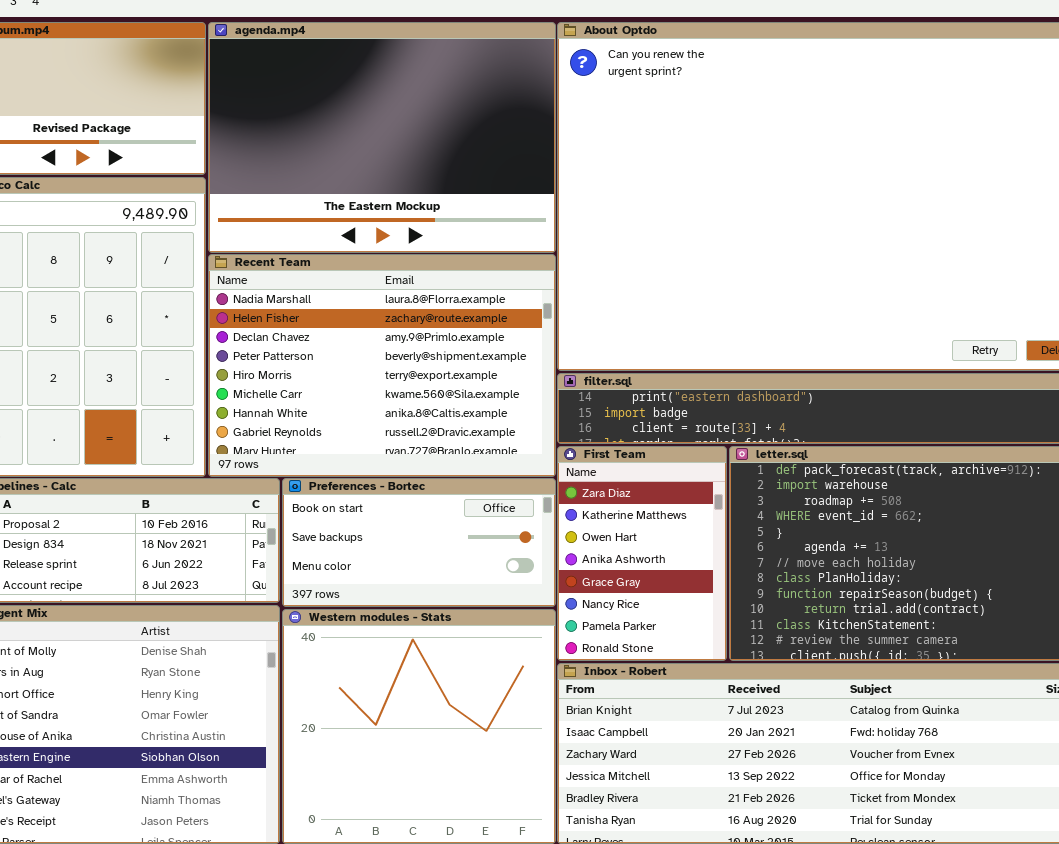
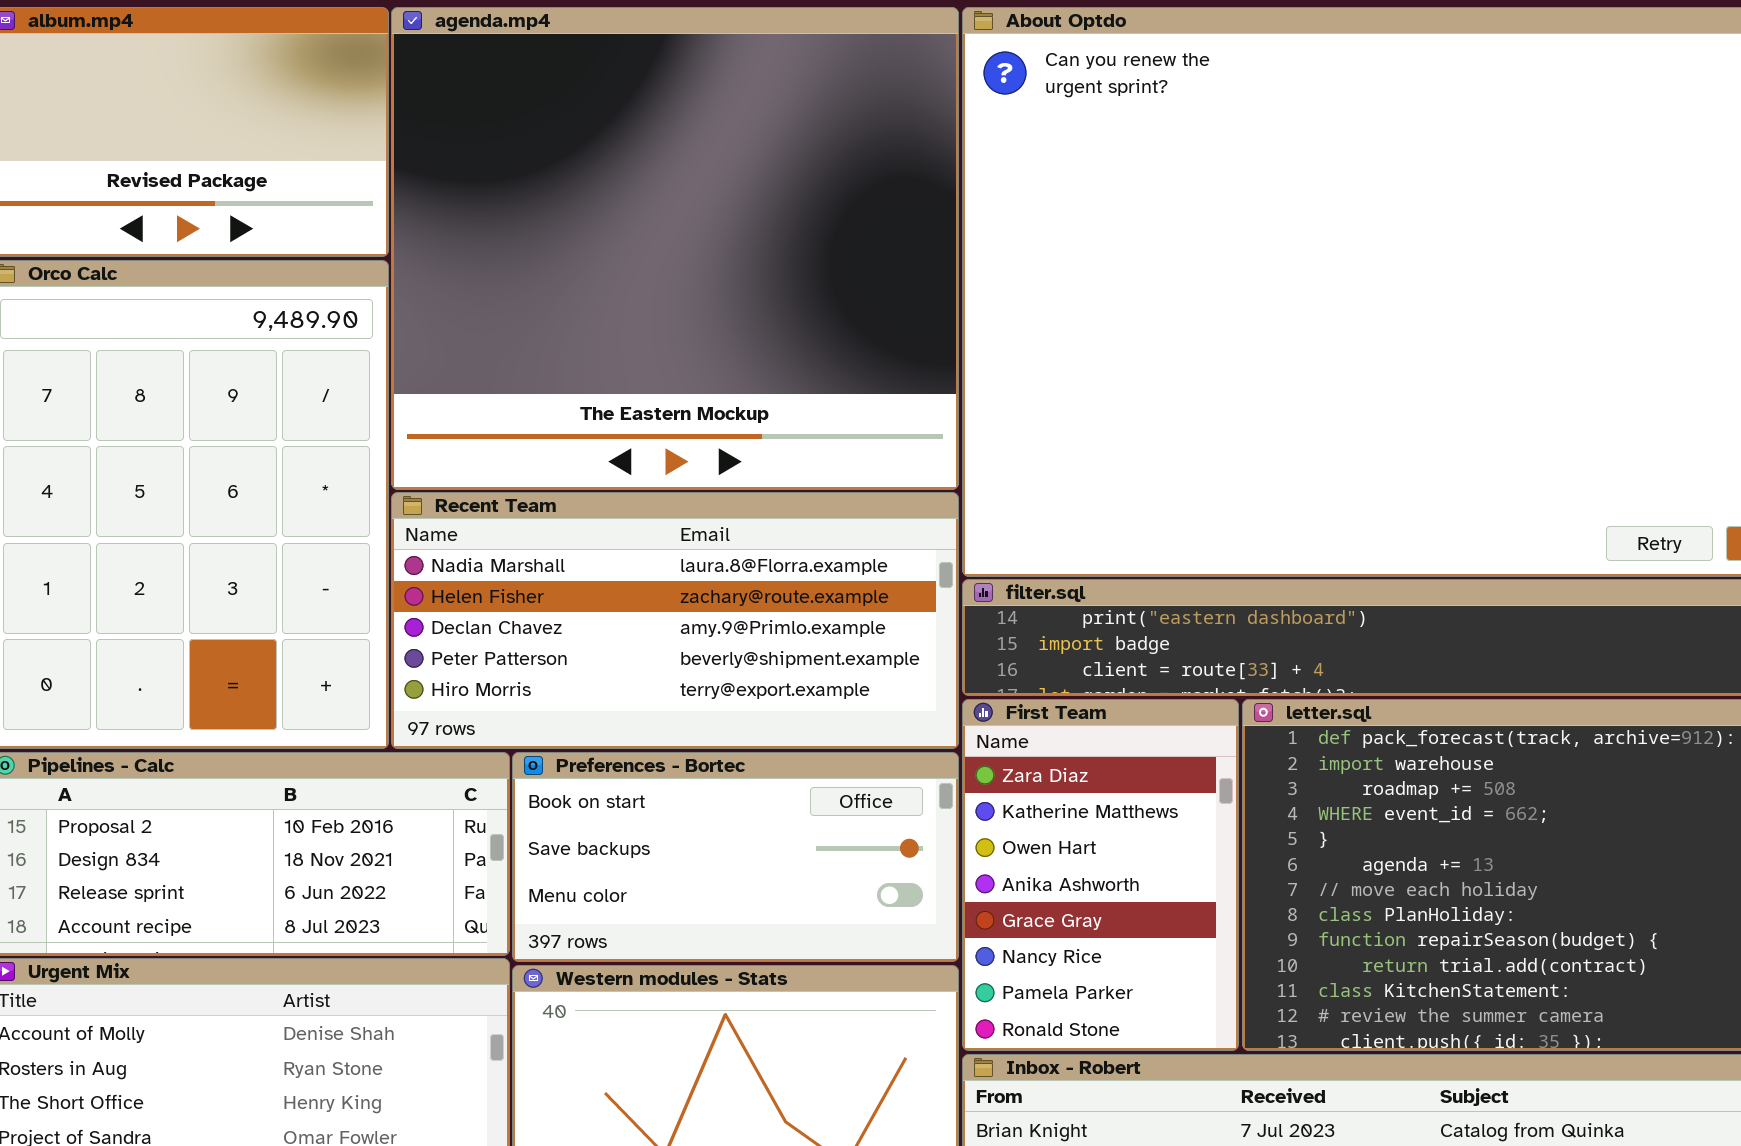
agenda.mp4: [208,22,556,253] -> [391,7,959,490], resized
Recent Team: [208,254,556,477] -> [391,492,959,749], resized

